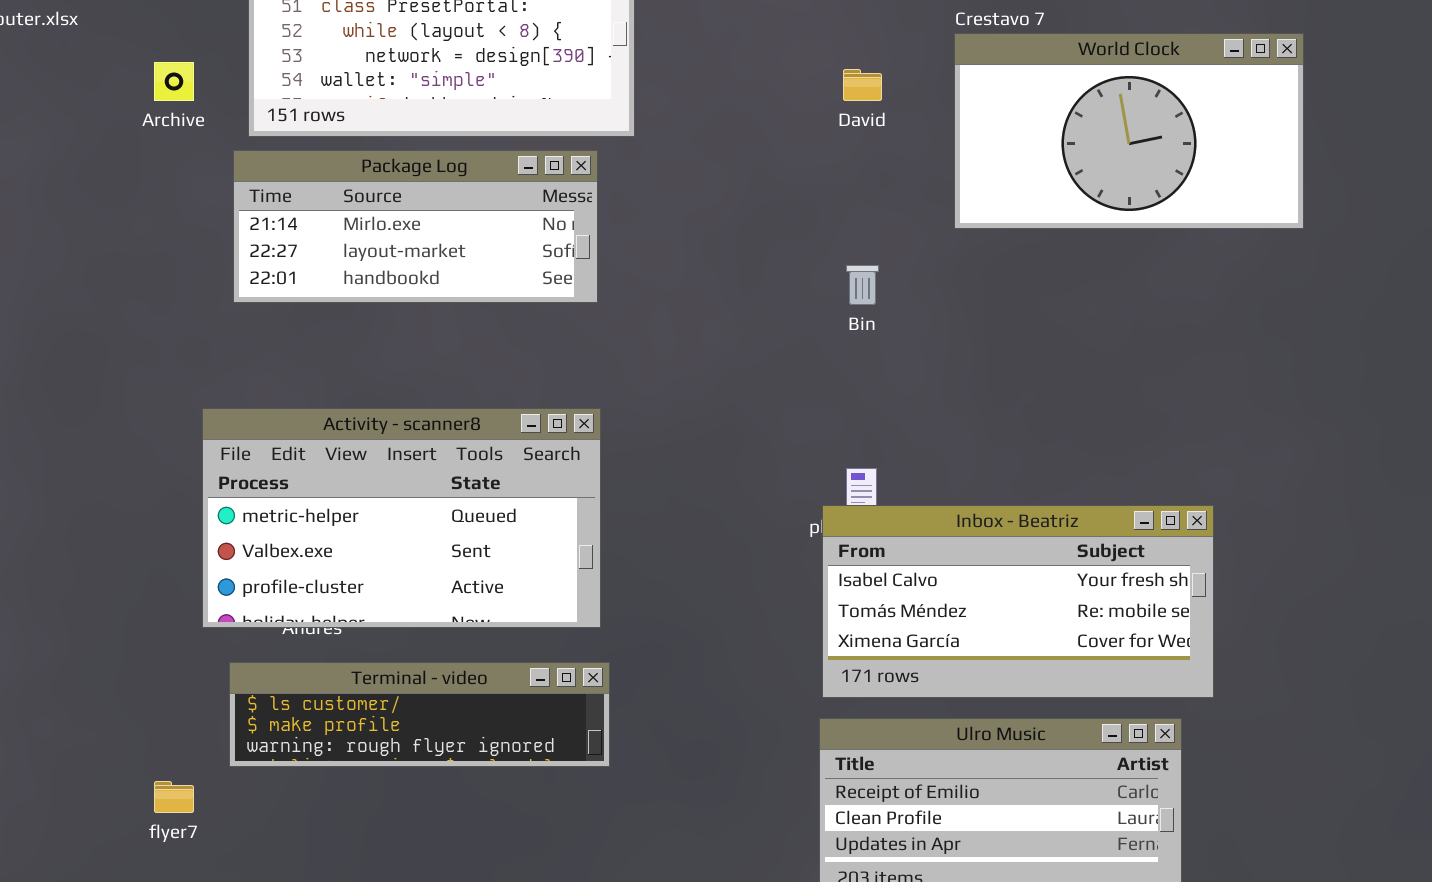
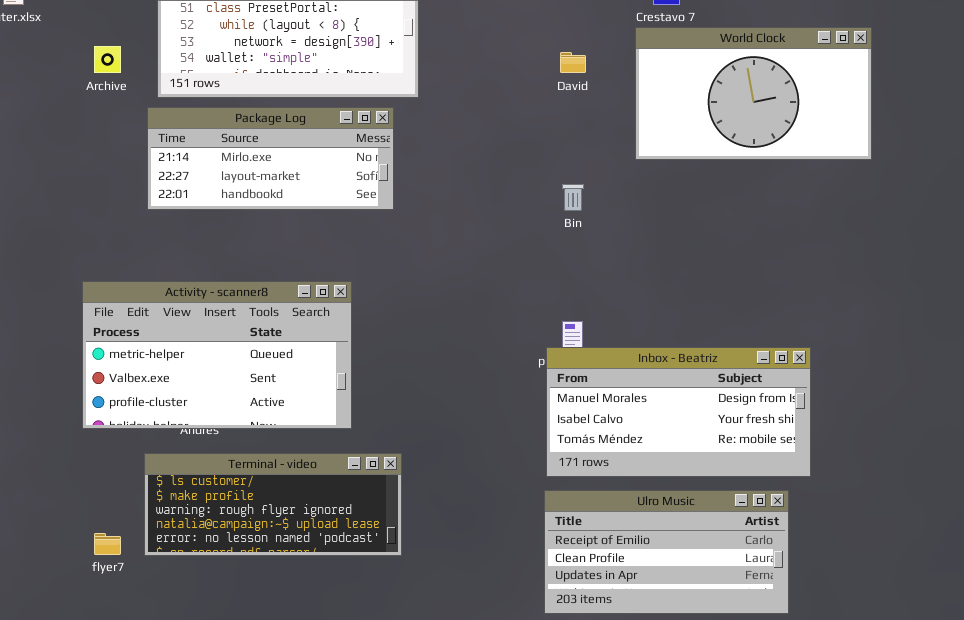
Activity - scanner8: [202,408,601,628] -> [82,281,352,429], moved
Inbox - Beatriz: [822,505,1214,698] -> [546,347,811,477], scrolled up 1 row
Terminal - video: [229,662,610,767] -> [144,453,402,556], resized

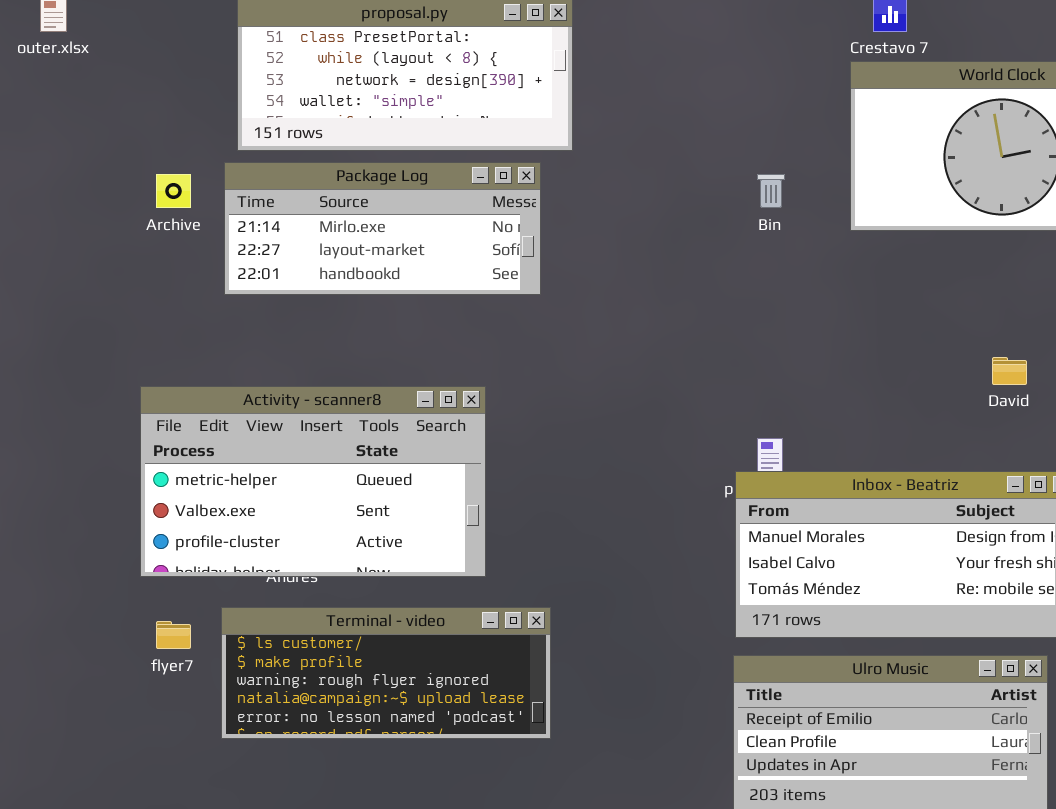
Archive: [94,46,121,73] -> [156,174,191,208], moved
David: [560,52,586,73] -> [992,357,1027,385], moved
Bin: [562,184,584,211] -> [757,174,785,208], moved
flyer7: [94,533,121,555] -> [156,621,191,649], moved

